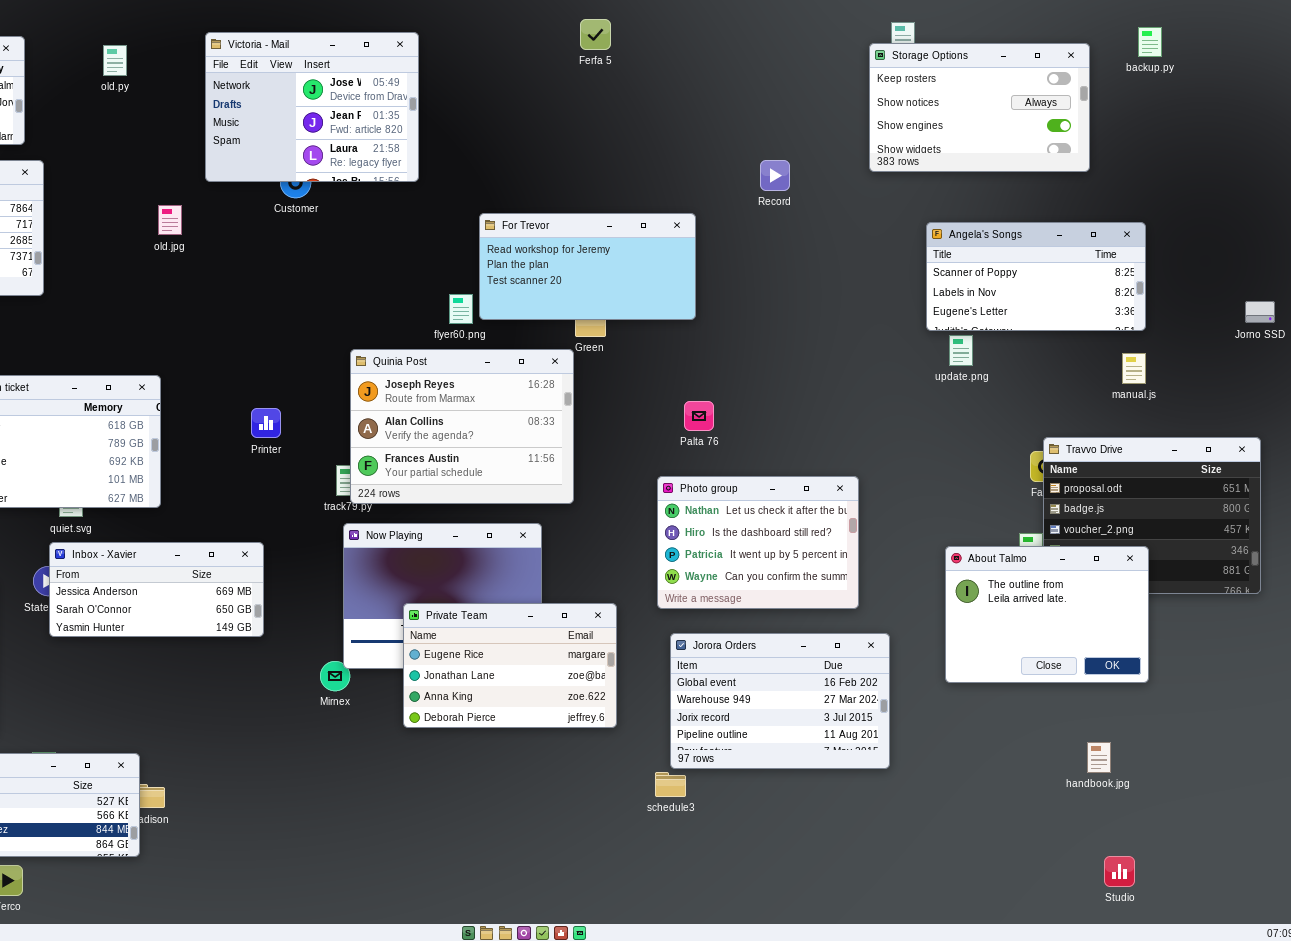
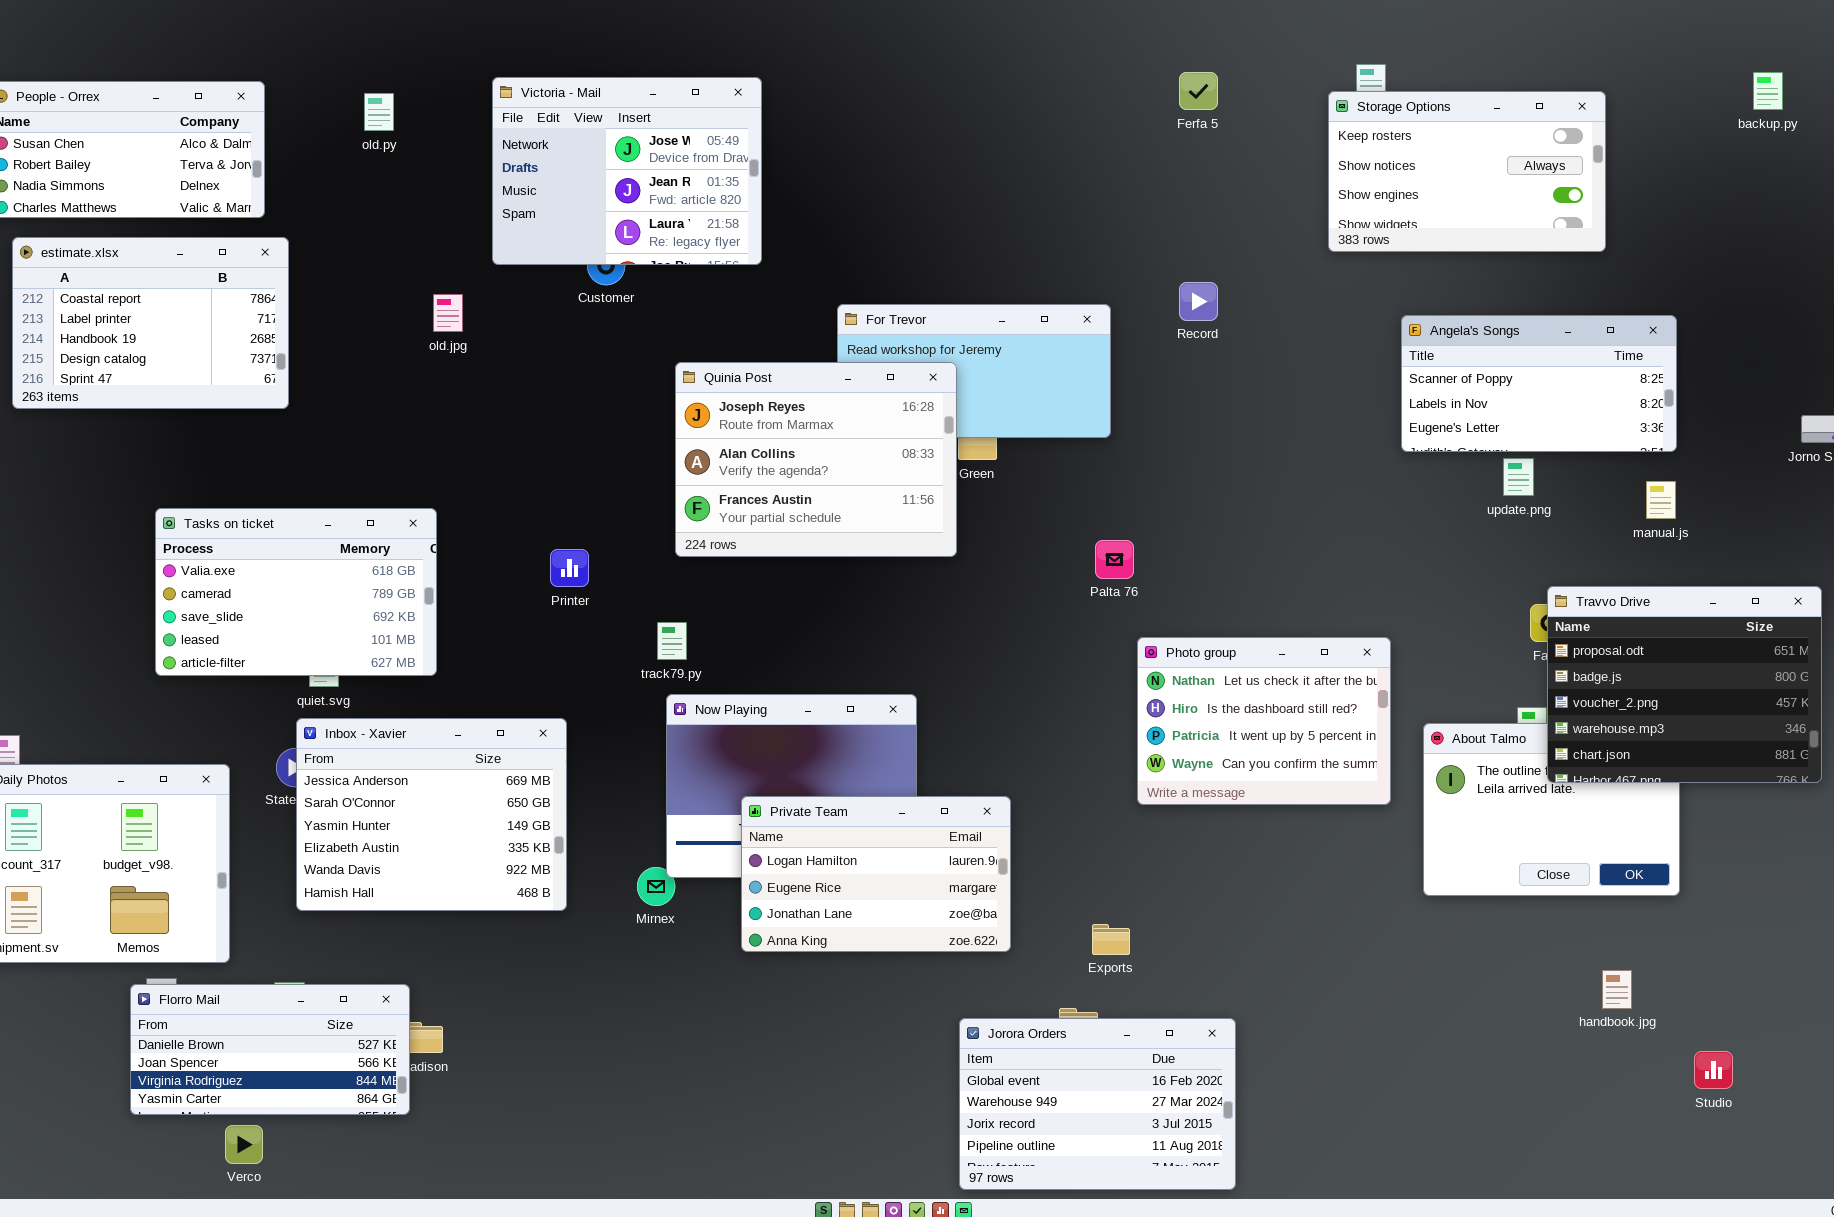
Ferfa 5: [580,19,611,50] -> [1179,72,1218,110], moved
backup.py: [1138,27,1162,57] -> [1753,72,1783,110], moved
Record: [760,160,790,191] -> [1179,282,1218,321], moved
update.png: [949,335,973,366] -> [1503,458,1534,496], moved
Quinia Post: [350,349,574,504] -> [675,362,957,557], moved
Travvo Drive: [1043,437,1261,594] -> [1547,586,1822,783], raised
Photo group: [657,476,859,609] -> [1137,637,1391,805], moved
Inbox - Xavier: [49,542,264,637] -> [296,718,567,911], resized
Private Team: [403,603,617,728] -> [741,796,1011,952], scrolled up 1 row
Jorora Orders: [670,633,890,769] -> [959,1018,1236,1190], moved
Studio: [1104,856,1135,887] -> [1694,1051,1733,1089], moved

